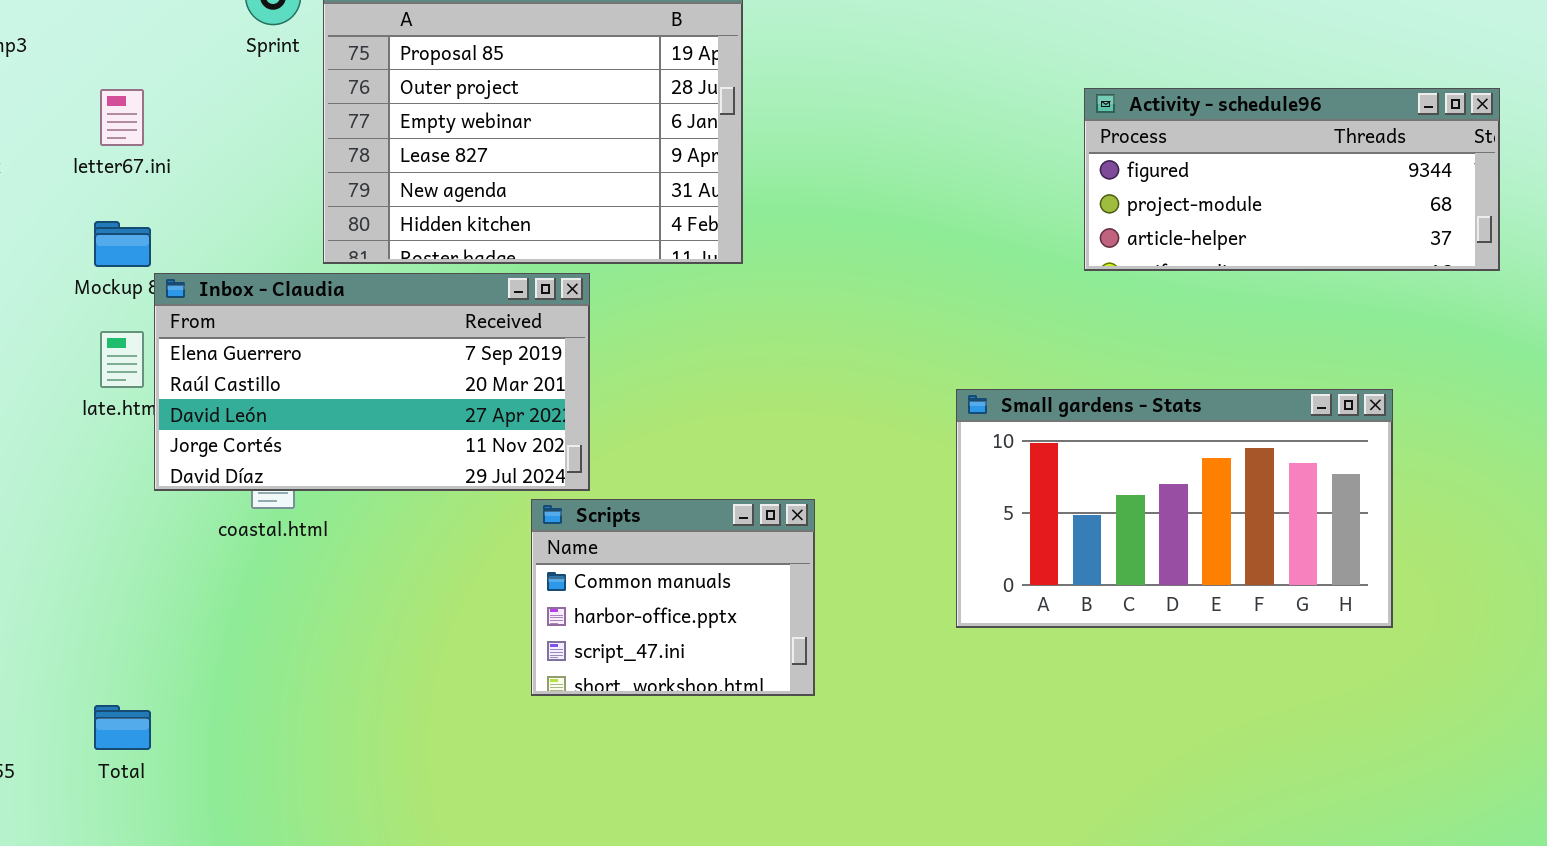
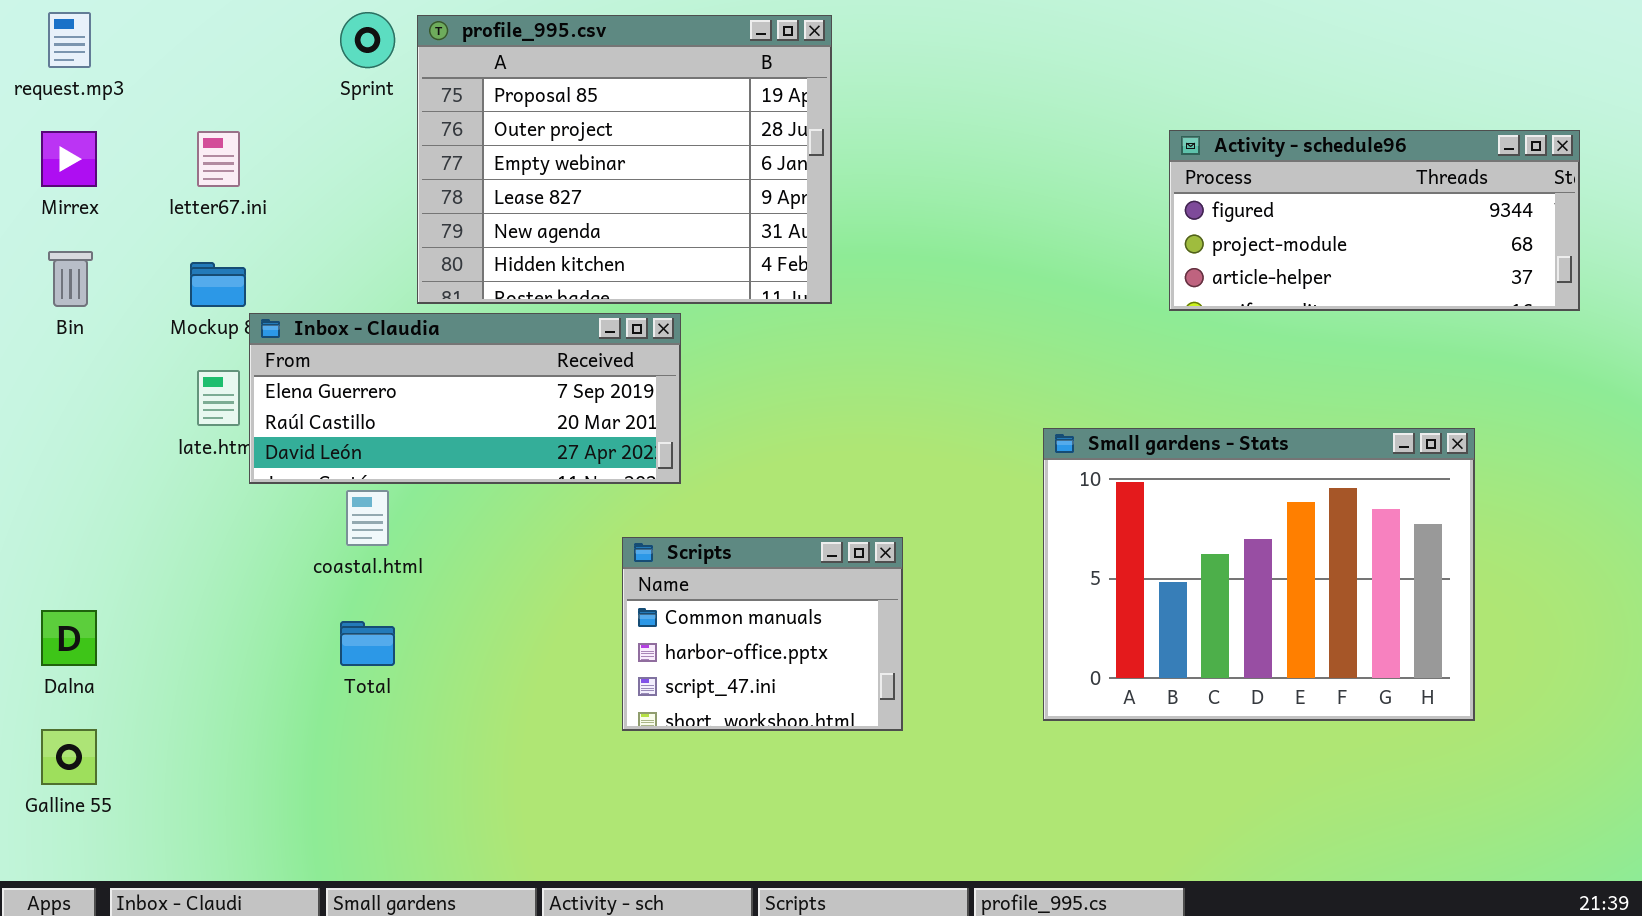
Inbox - Claudia: [154,273,590,491] -> [249,313,681,484], resized
Small gardens - Stats: [956,389,1393,628] -> [1043,428,1475,721], resized
Total: [94,705,151,750] -> [340,621,395,666], moved

